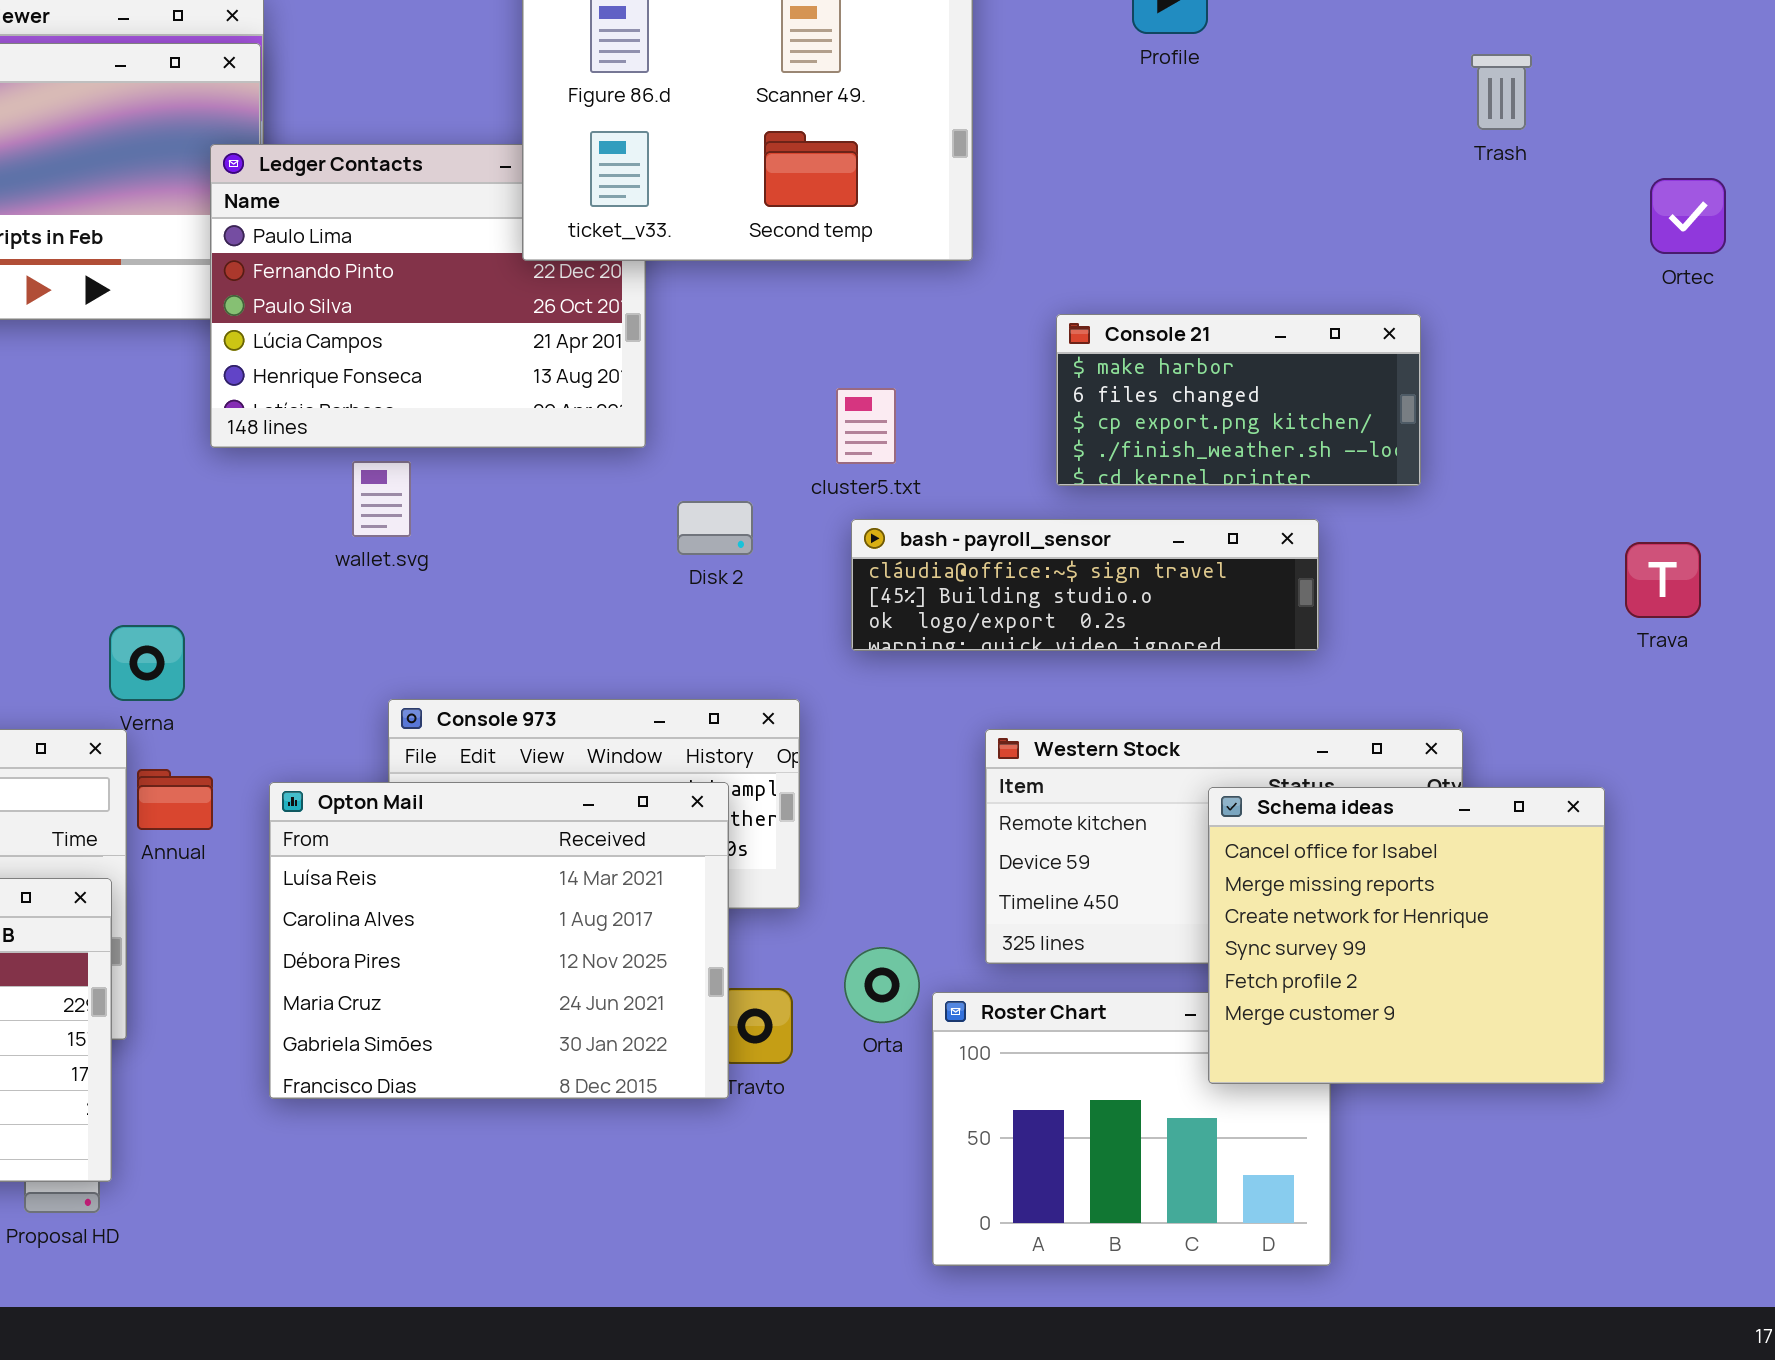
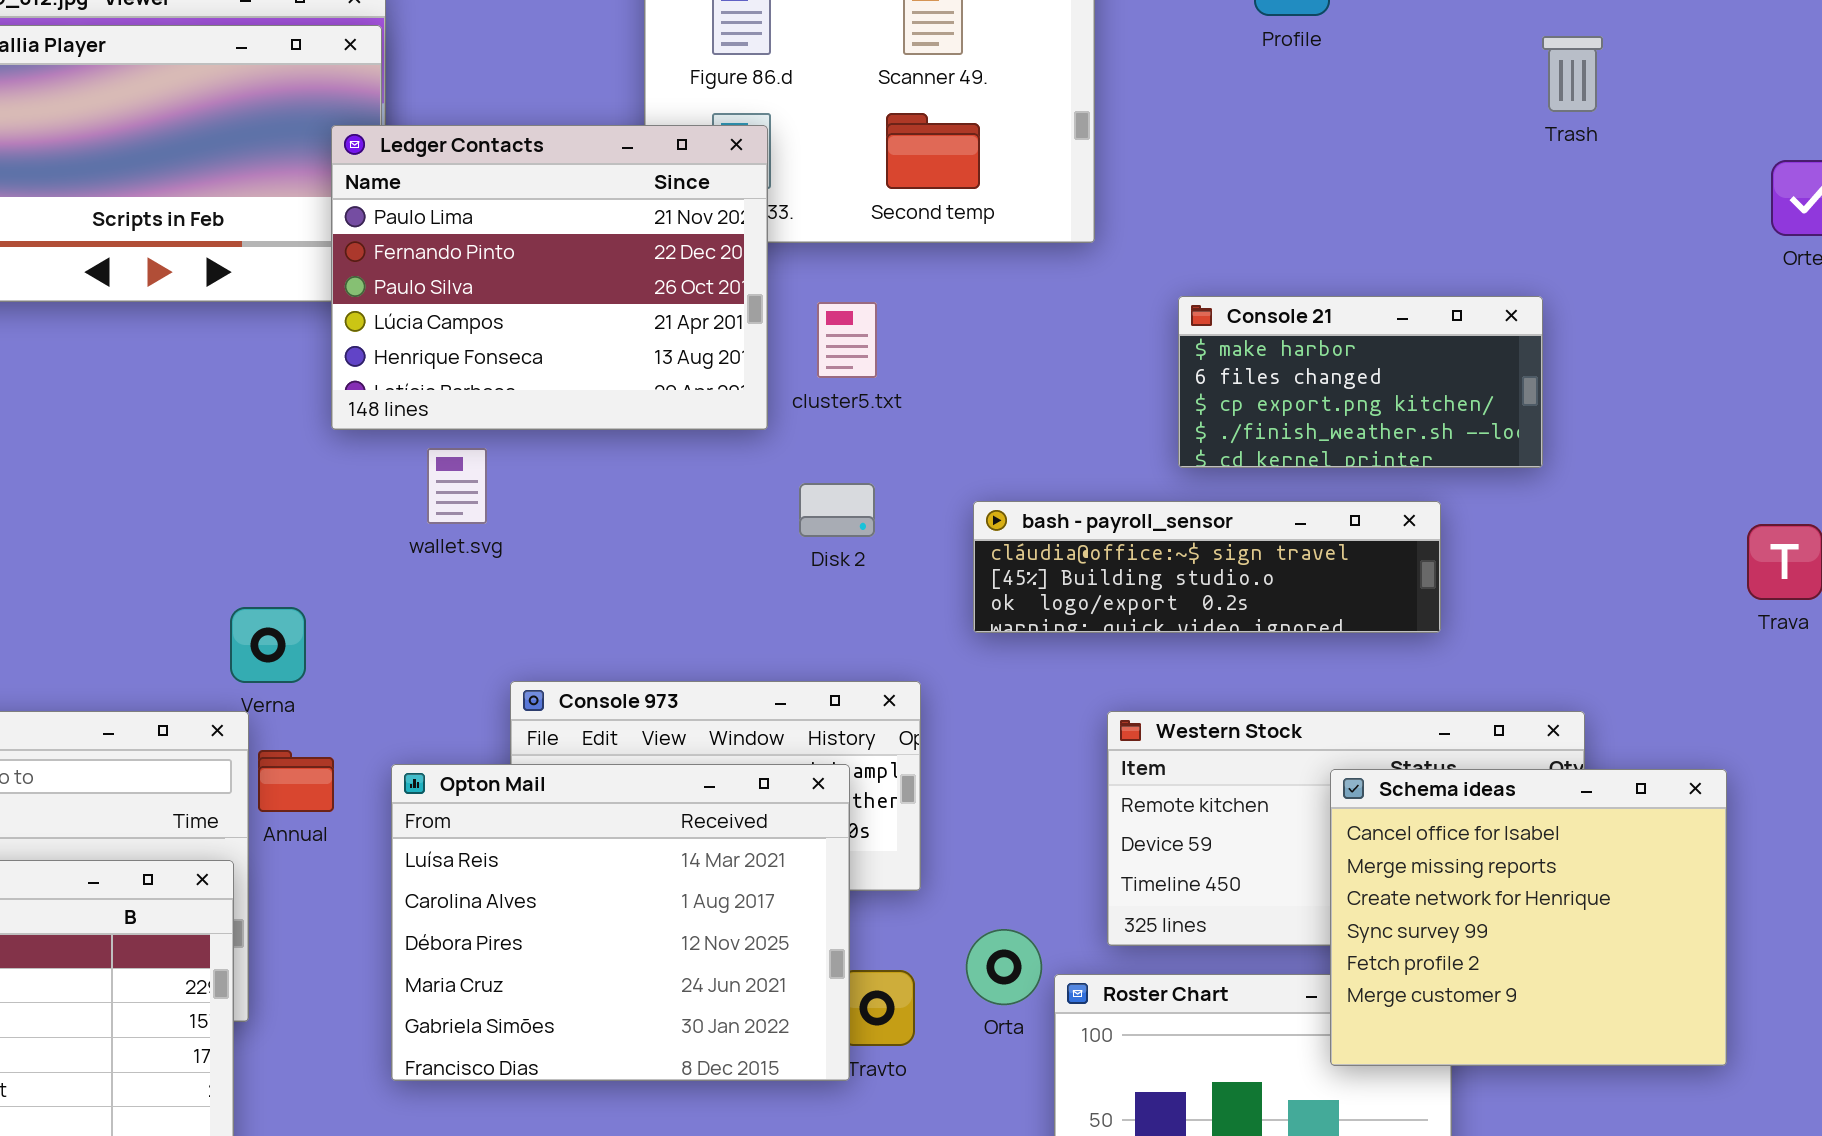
Trash: [1471,54,1532,130] -> [1542,36,1603,112], moved
Ledger Contacts: [210,144,646,448] -> [331,125,768,430], raised
cluster5.txt: [836,388,896,464] -> [817,302,877,378], moved
wallet.svg: [352,461,411,537] -> [427,448,487,524], moved

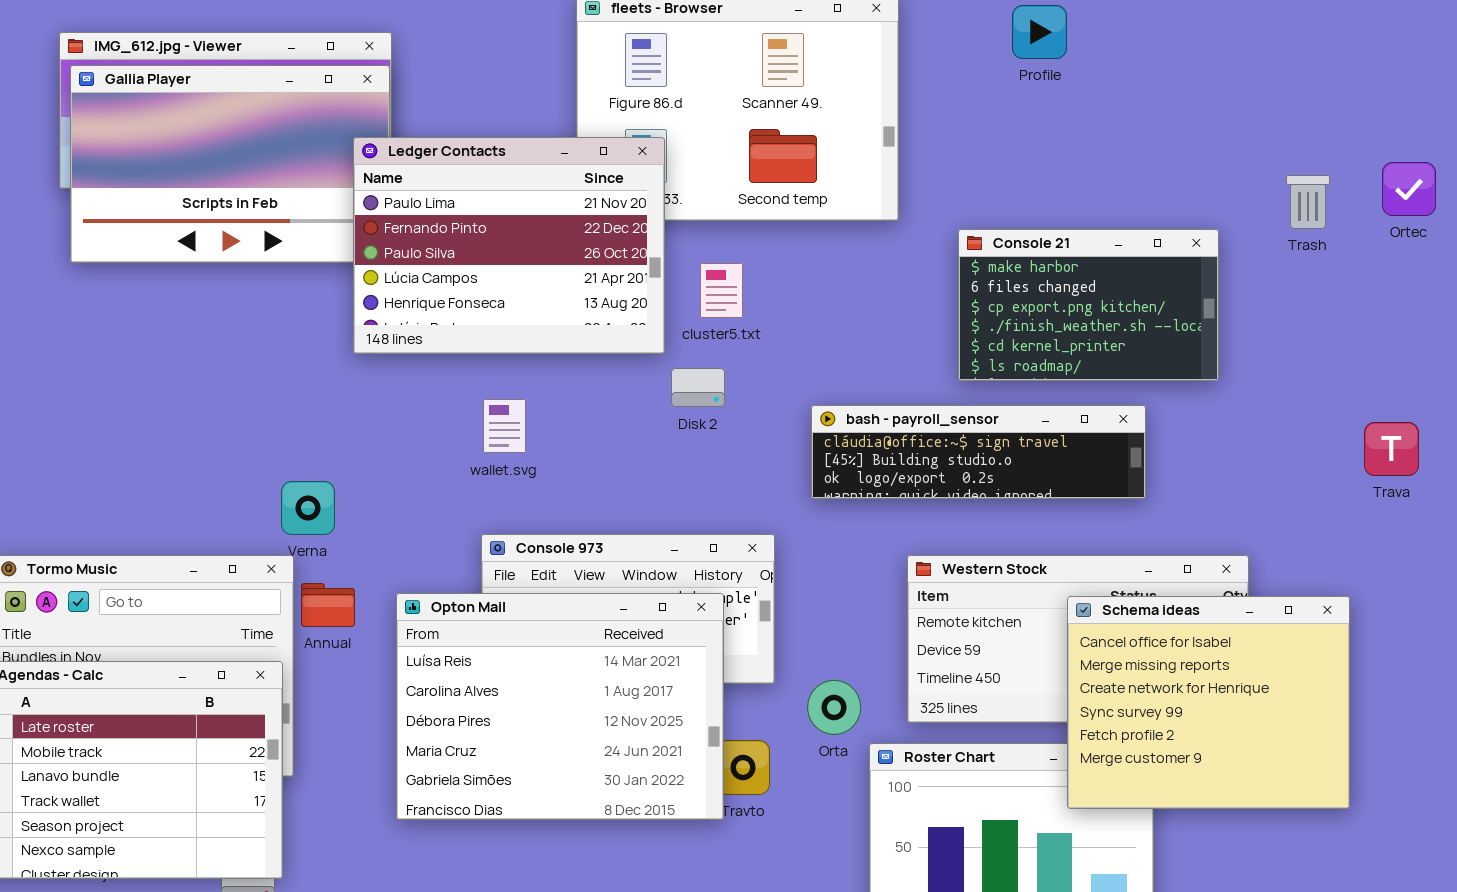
Trash: [1542,36,1603,112] -> [1286,175,1330,229], moved
Console 21: [1178,296,1543,468] -> [958,229,1219,381], resized
wallet.svg: [427,448,487,524] -> [483,399,526,453], moved
Disk 2: [799,483,875,537] -> [671,368,725,407], moved
Orta: [966,929,1042,1005] -> [807,680,861,735], moved

